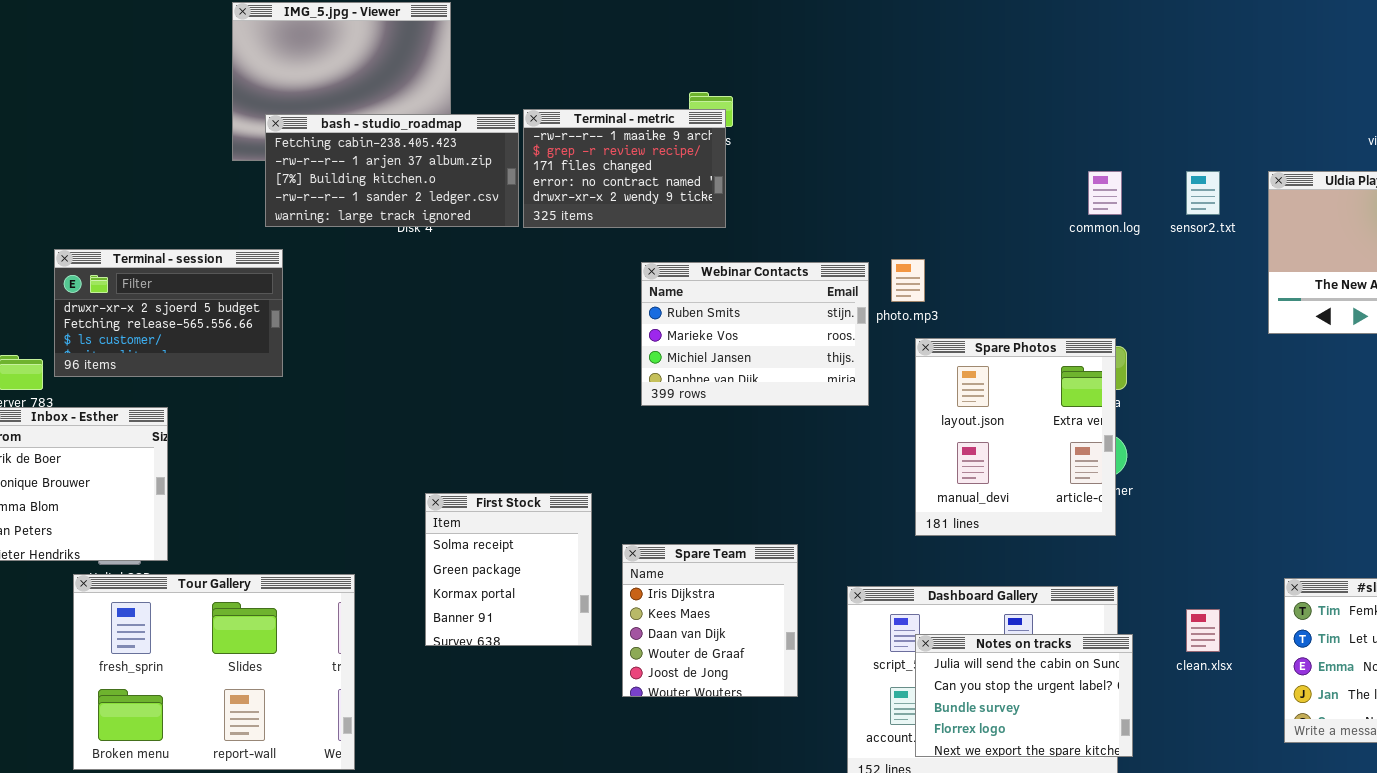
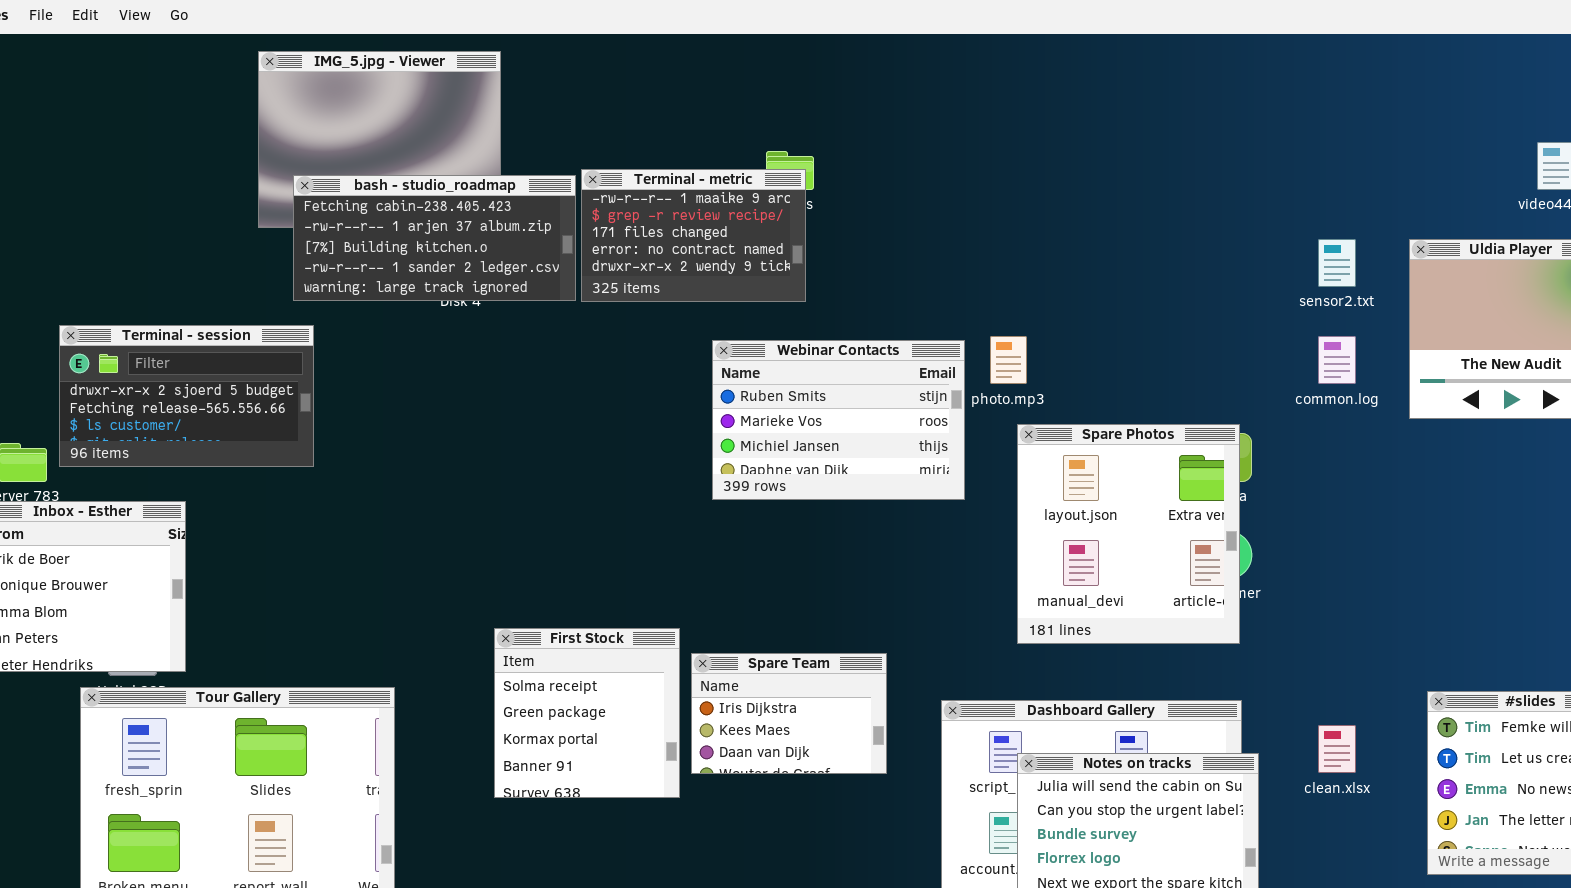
common.log: [1088,171,1122,215] -> [1318,336,1356,384], moved
First Stock: [425,493,592,646] -> [494,628,680,798], moved
Spare Team: [622,544,798,697] -> [691,653,887,774], resized

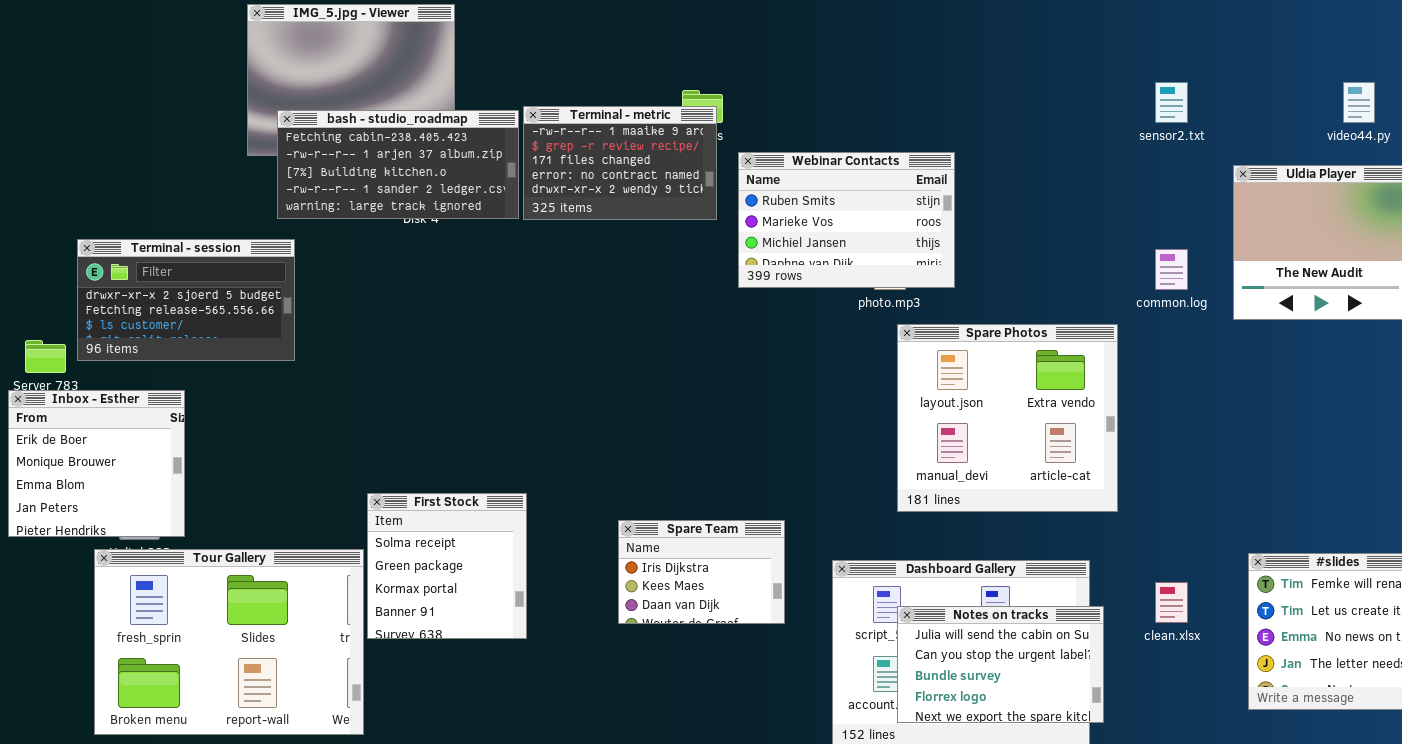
sensor2.txt: [1318,239,1356,287] -> [1155,82,1188,123], moved
Webinar Contacts: [712,340,965,500] -> [738,152,955,288], moved
Spare Photos: [1017,424,1240,644] -> [897,324,1118,512], resized
First Stock: [494,628,680,798] -> [367,493,527,639], moved

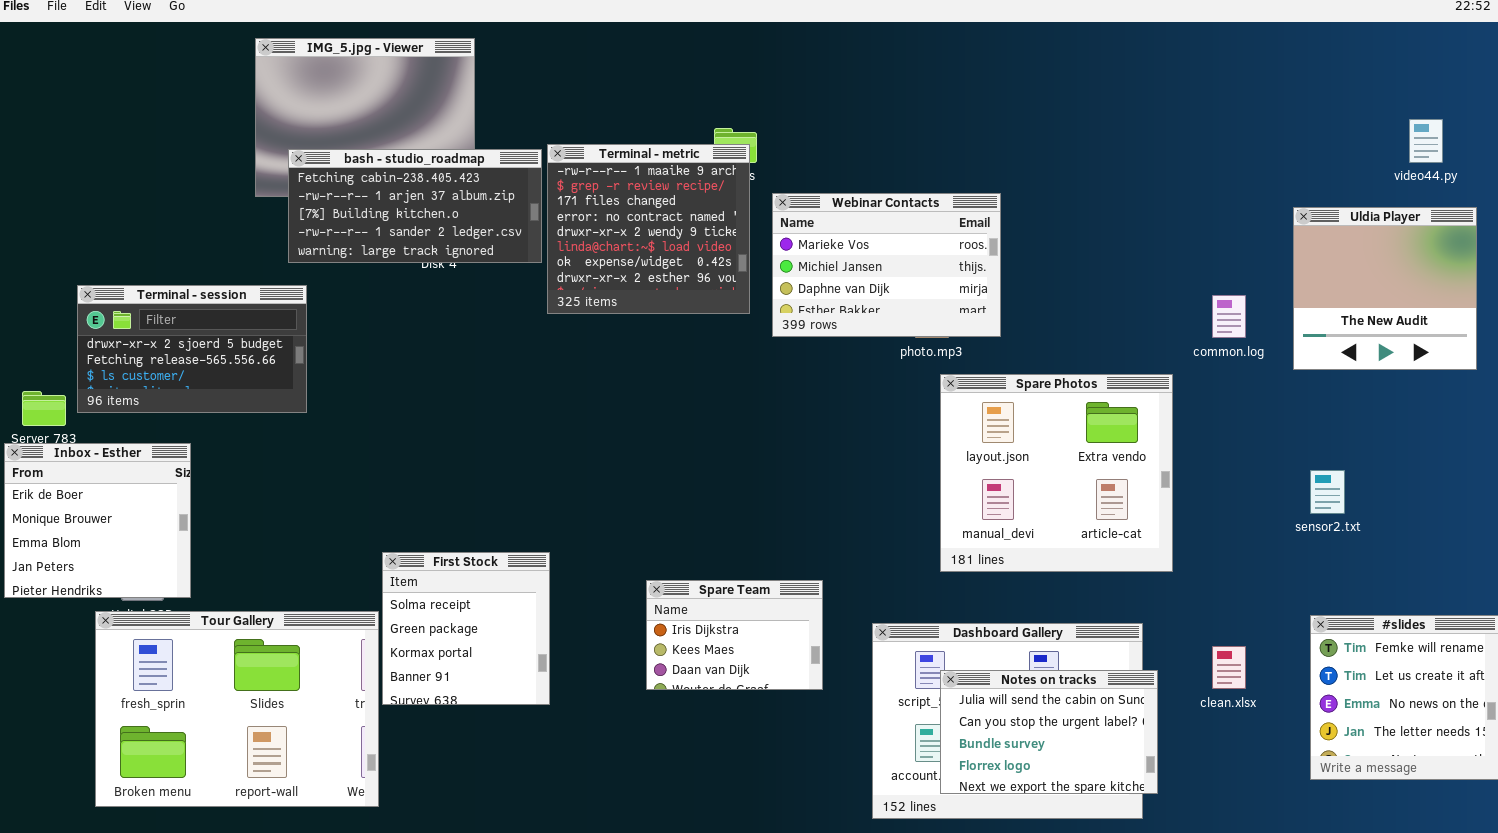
sensor2.txt: [1155,82,1188,123] -> [1310,470,1345,514], moved
Terminal - metric: [523,106,717,220] -> [547,144,750,314], resized
Webinar Contacts: [738,152,955,288] -> [772,193,1001,337], scrolled down 1 row

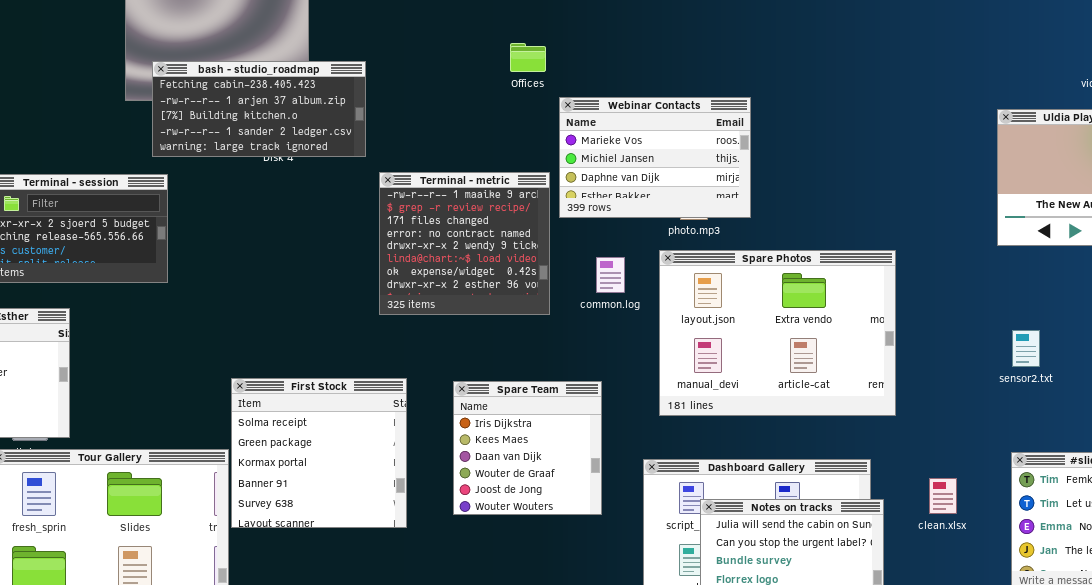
Terminal - metric: [547,144,750,314] -> [379,172,550,315], moved
common.log: [1212,295,1246,338] -> [596,257,625,293], moved
Spare Photos: [940,374,1173,572] -> [659,250,896,416], resized
First Stock: [382,552,550,705] -> [231,378,407,528], resized
Spare Team: [646,580,823,690] -> [453,381,602,515], resized

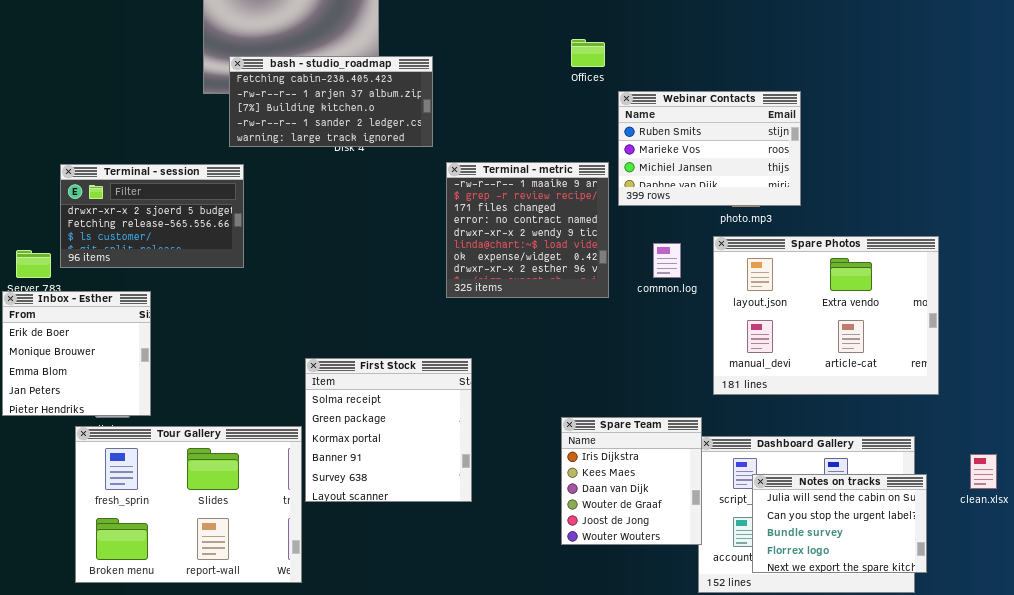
Webinar Contacts: [559,97,751,218] -> [618,91,801,206], scrolled up 1 row
Spare Team: [453,381,602,515] -> [561,417,702,545], moved

